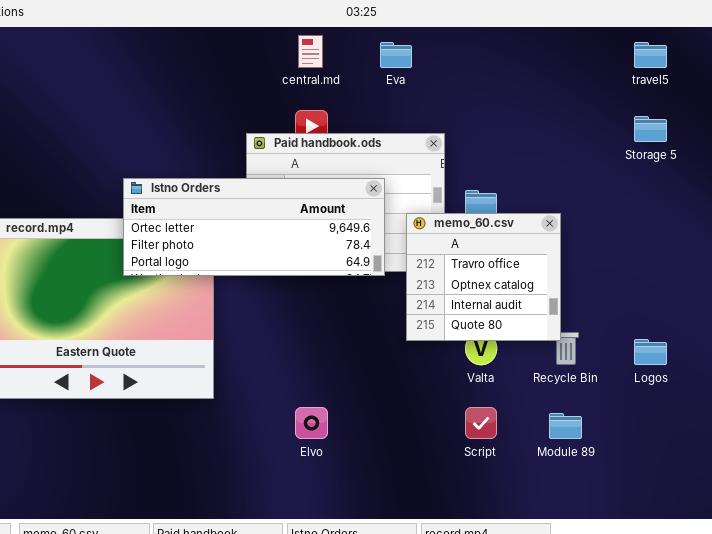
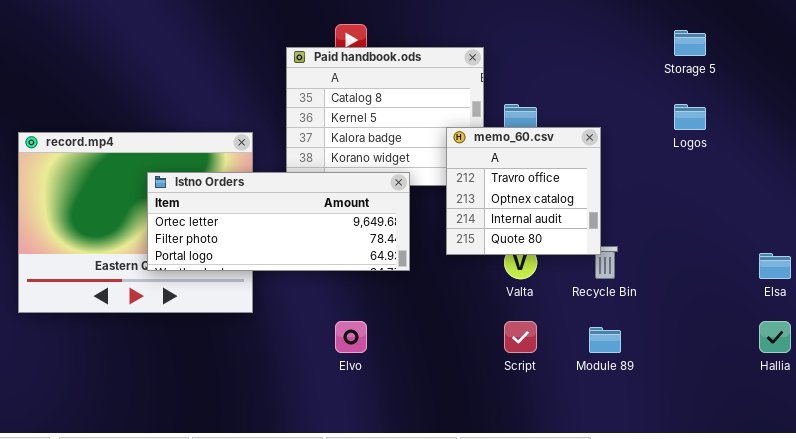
Istno Orders: [123,178,385,276] -> [147,172,410,271], moved
Logos: [634,339,667,365] -> [674,104,706,130], moved

